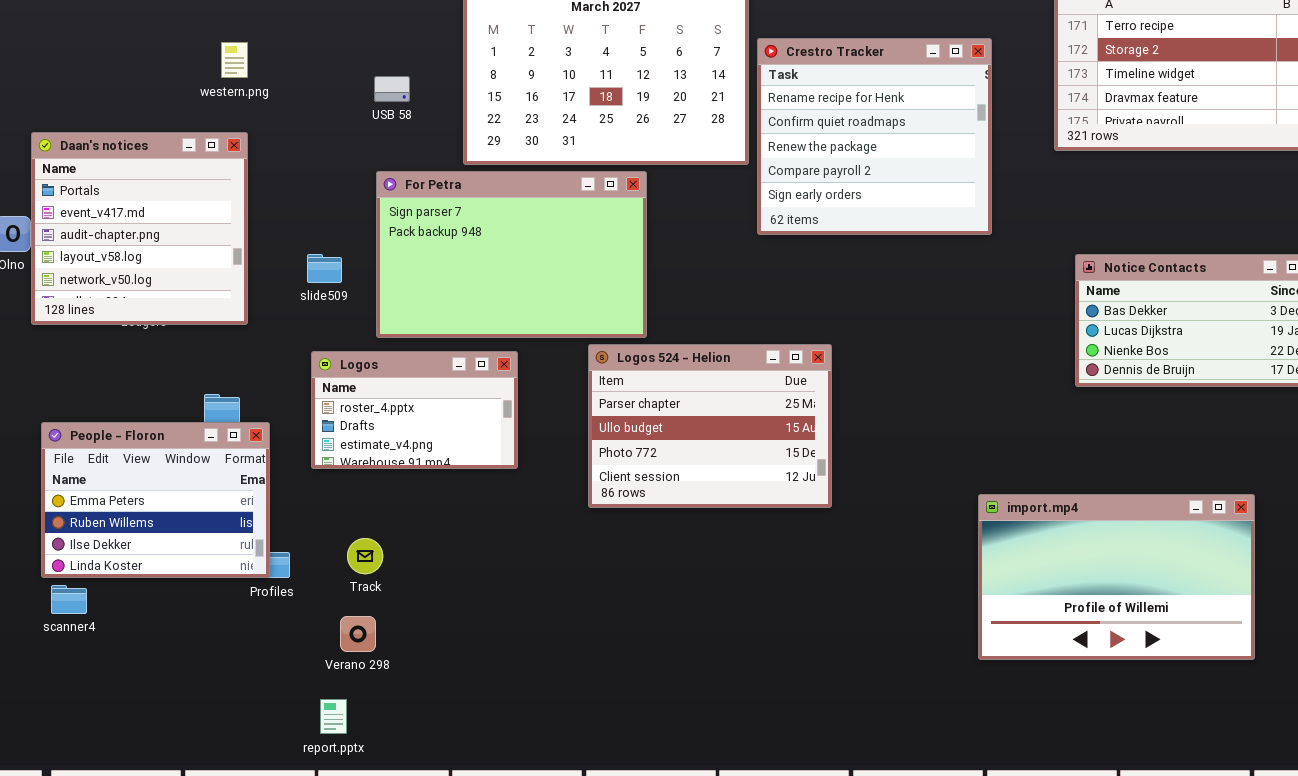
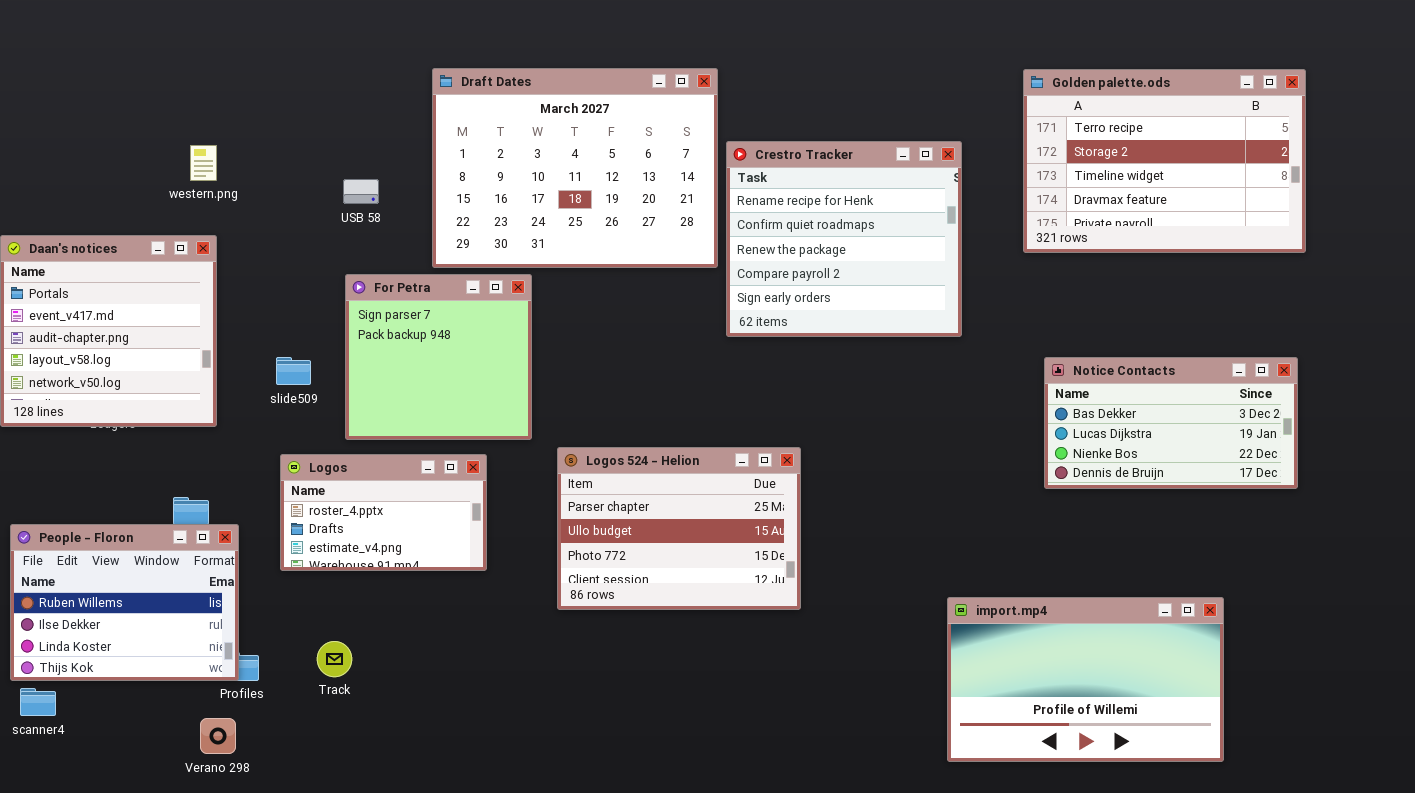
For Petra: [376,171,647,338] -> [345,274,532,440], resized
People - Floron: [41,422,270,578] -> [10,524,239,681], scrolled down 1 row
Verano 298: [340,616,376,652] -> [200,718,236,754], moved

